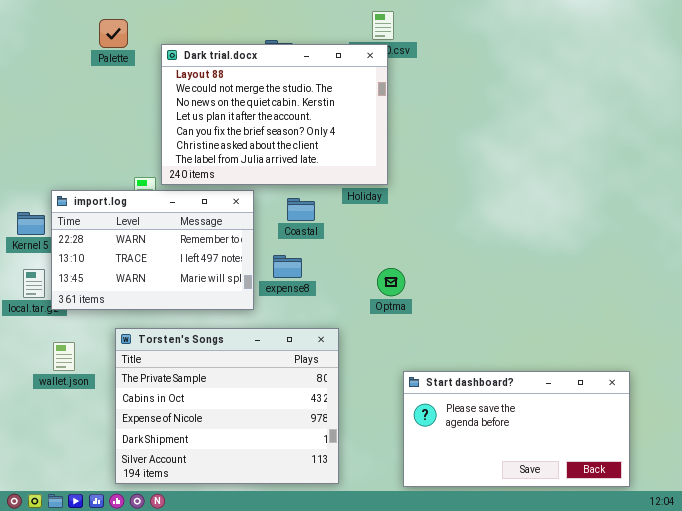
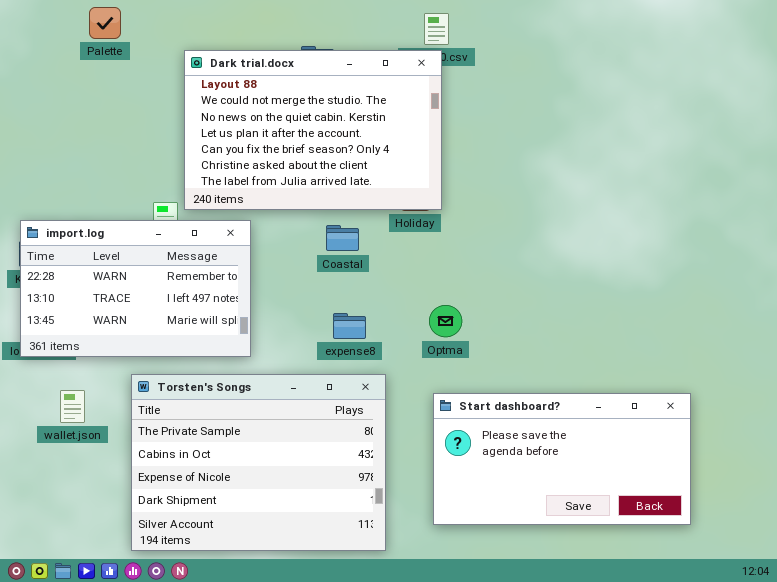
Palette: [99,19,128,48] -> [89,7,121,39], moved
import.log: [51,190,254,310] -> [20,220,251,357], moved
expense8: [273,255,302,278] -> [333,313,366,339], moved
Start dashboard?: [403,371,630,487] -> [433,393,691,525], moved

